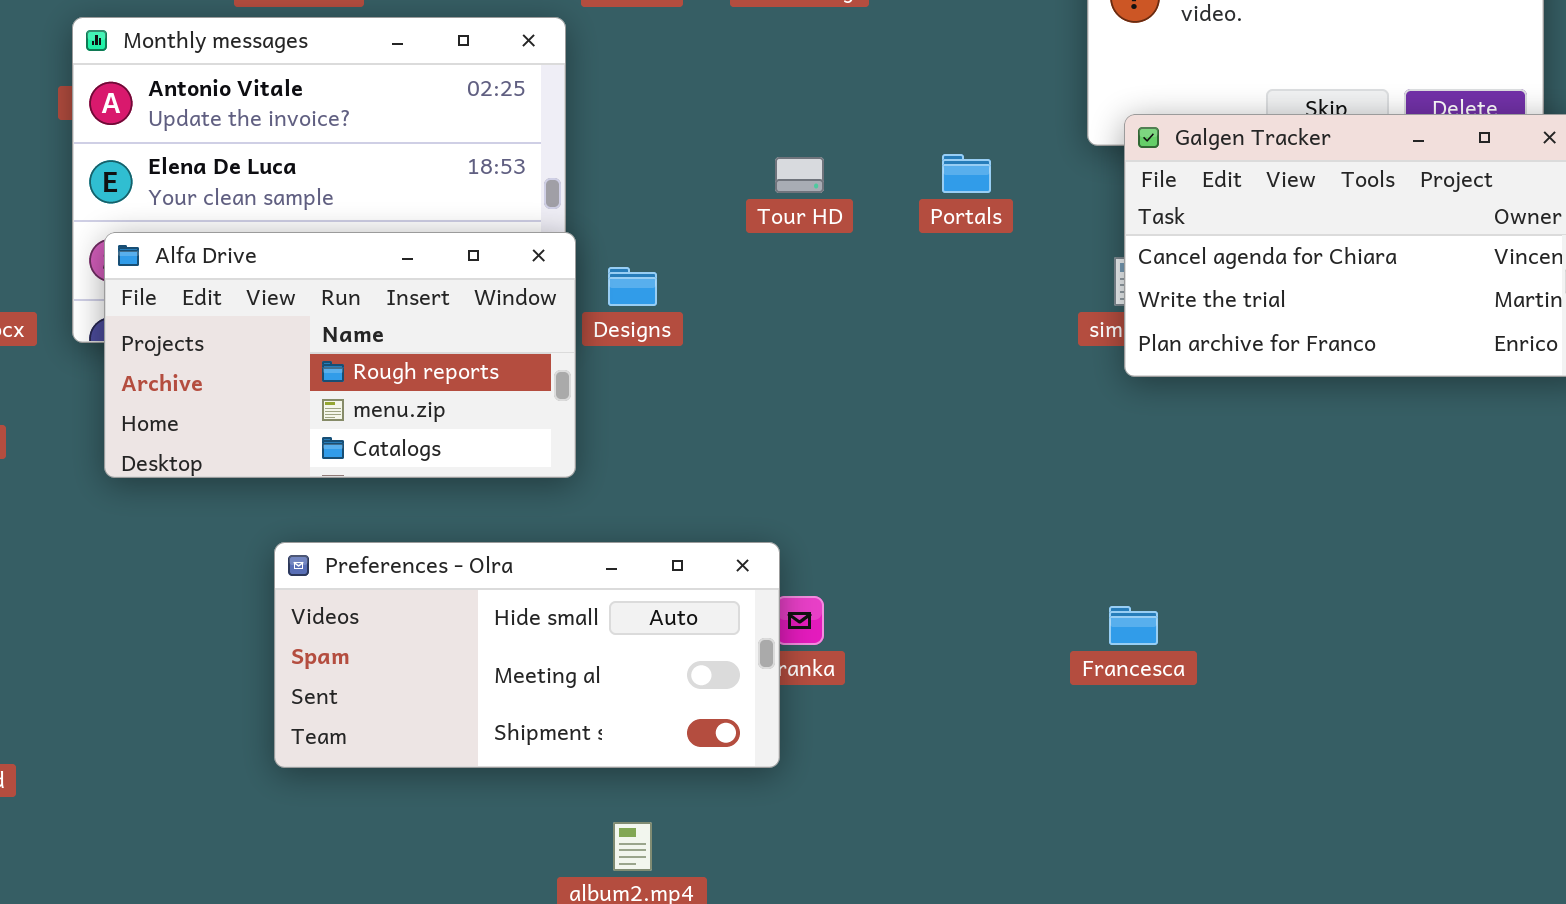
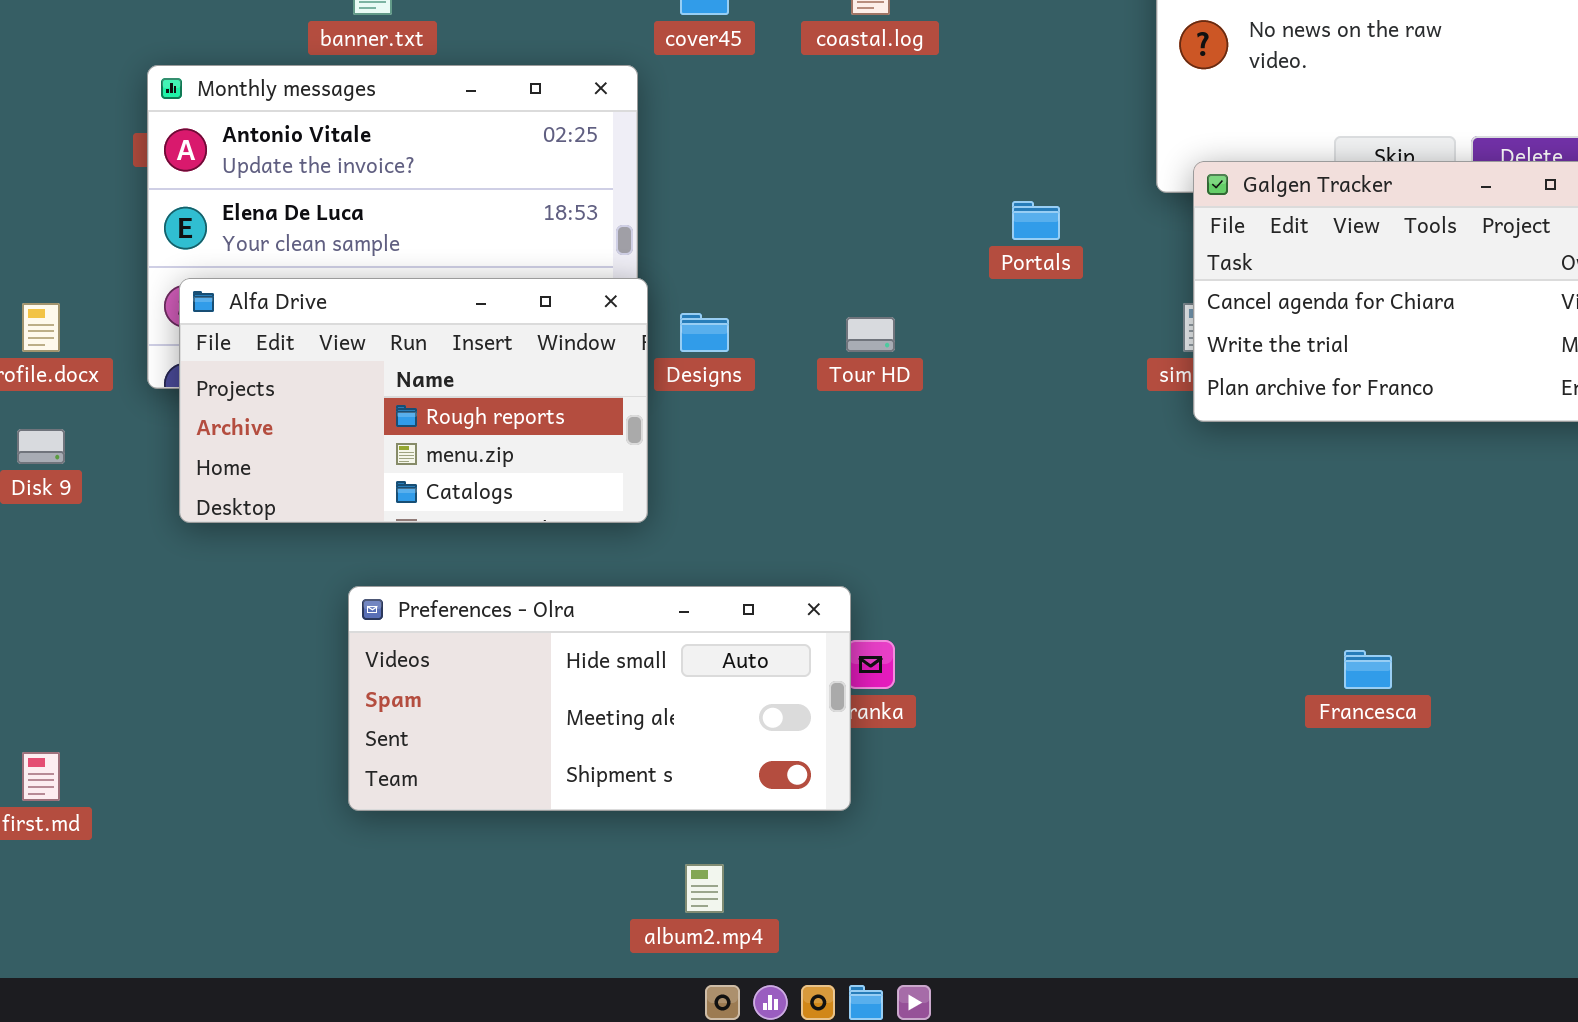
Tour HD: [775,157,824,193] -> [846,317,895,352], moved
Francesca: [1109,606,1158,645] -> [1344,650,1392,689], moved

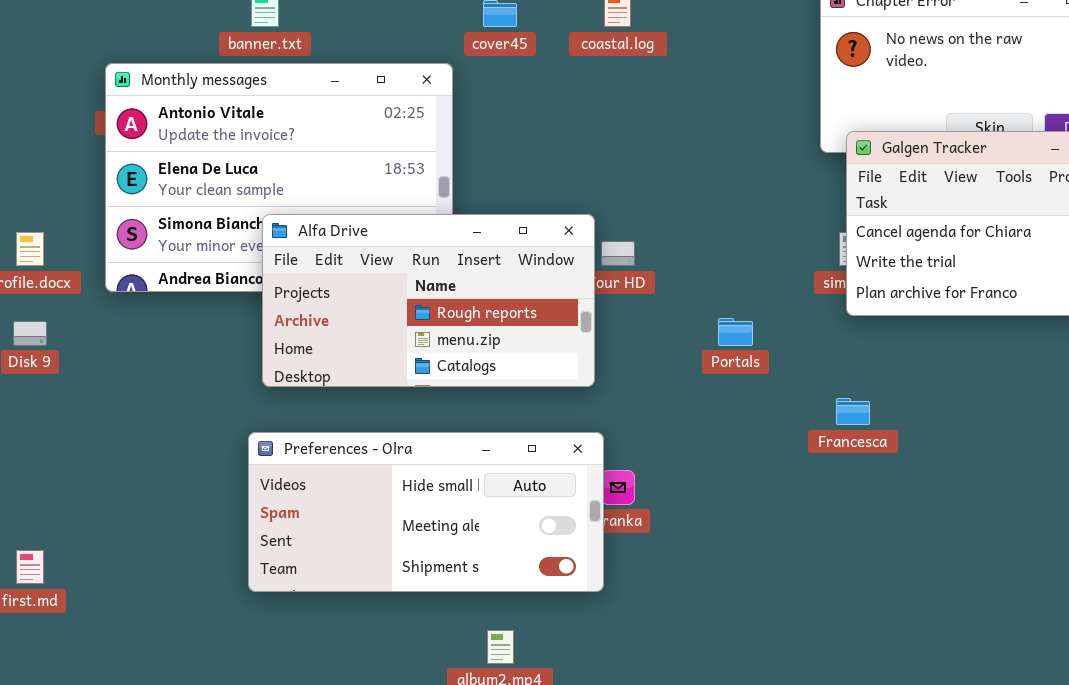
Portals: [1012,201,1060,240] -> [718,318,753,346], moved
Alfa Drive: [179,278,648,523] -> [262,214,595,387], moved
Francesca: [1344,650,1392,689] -> [836,398,870,425], moved

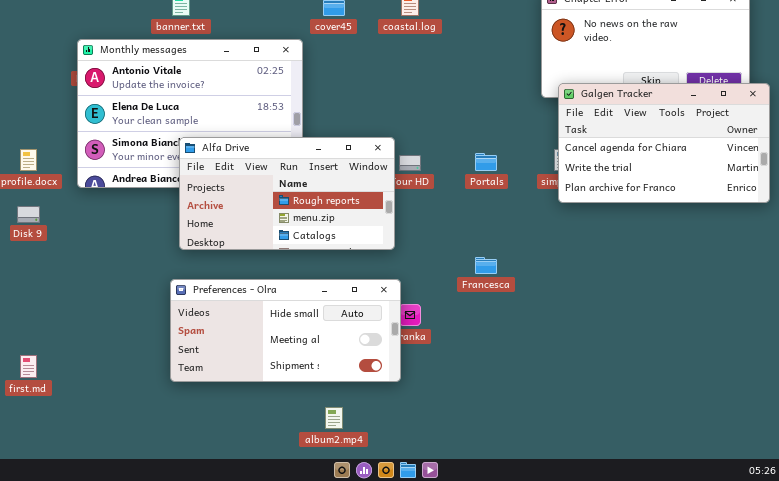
Portals: [718,318,753,346] -> [475,153,497,171], moved
Francesca: [836,398,870,425] -> [475,257,497,274], moved

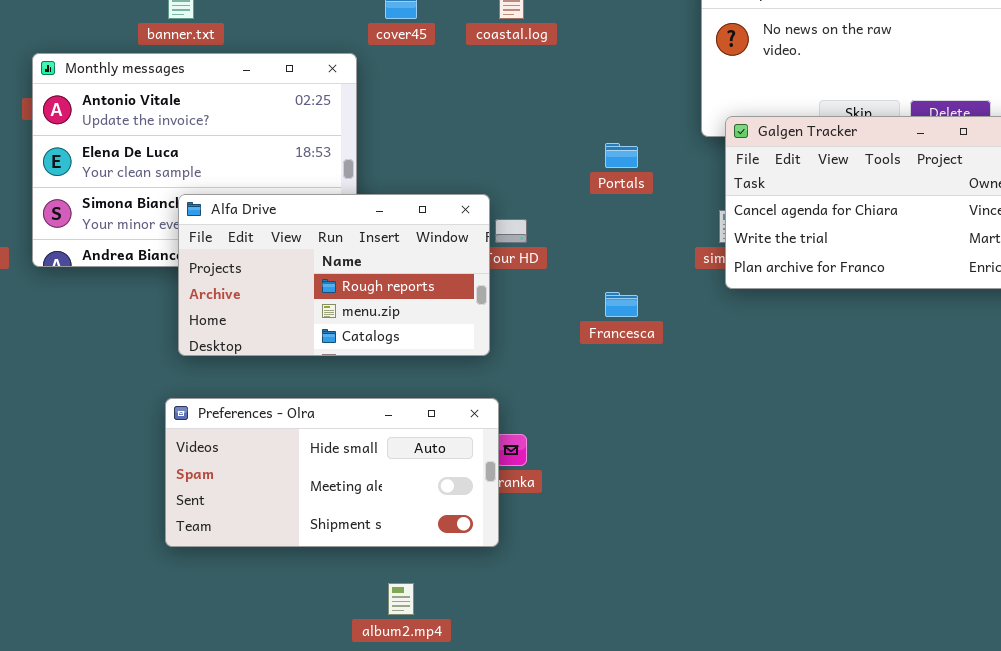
Portals: [475,153,497,171] -> [605,143,638,168], moved
Francesca: [475,257,497,274] -> [605,292,638,317], moved

